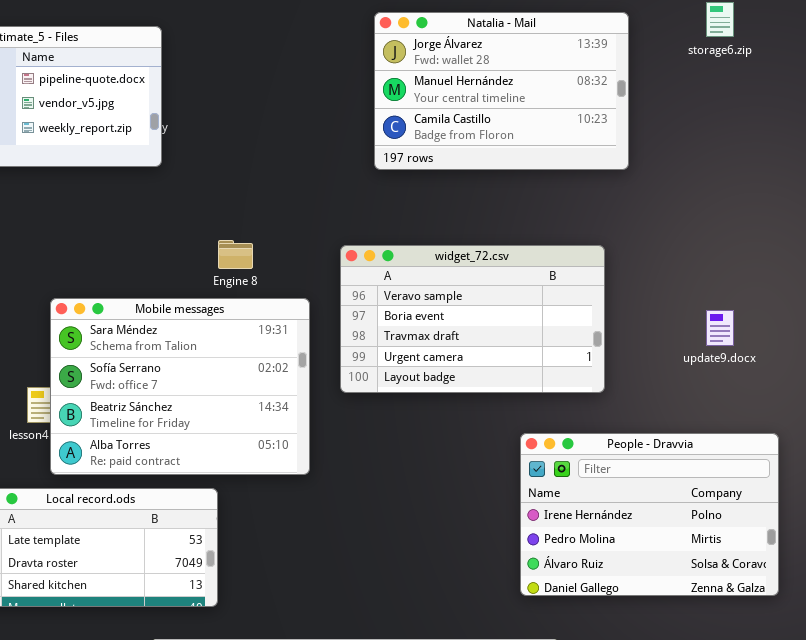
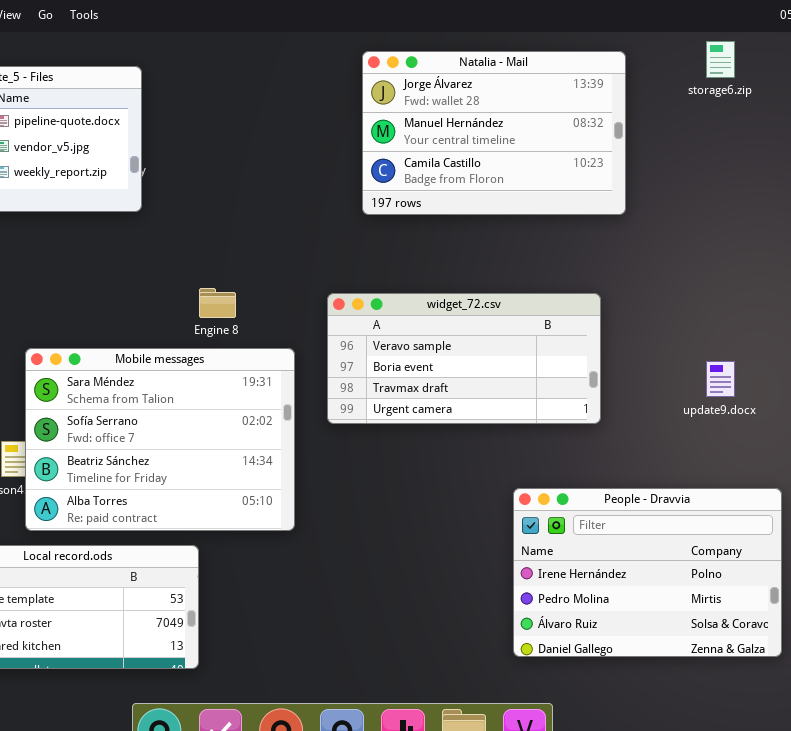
widget_72.csv: [340,245,605,393] -> [327,293,601,424], resized

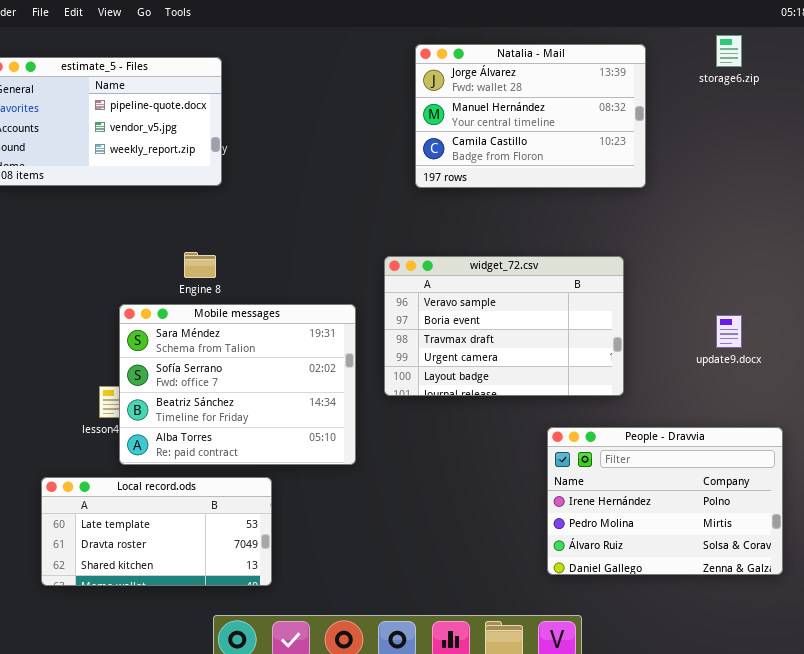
Engine 8: [199,288,236,318] -> [184,252,216,278], moved
widget_72.csv: [327,293,601,424] -> [384,256,624,396], resized

